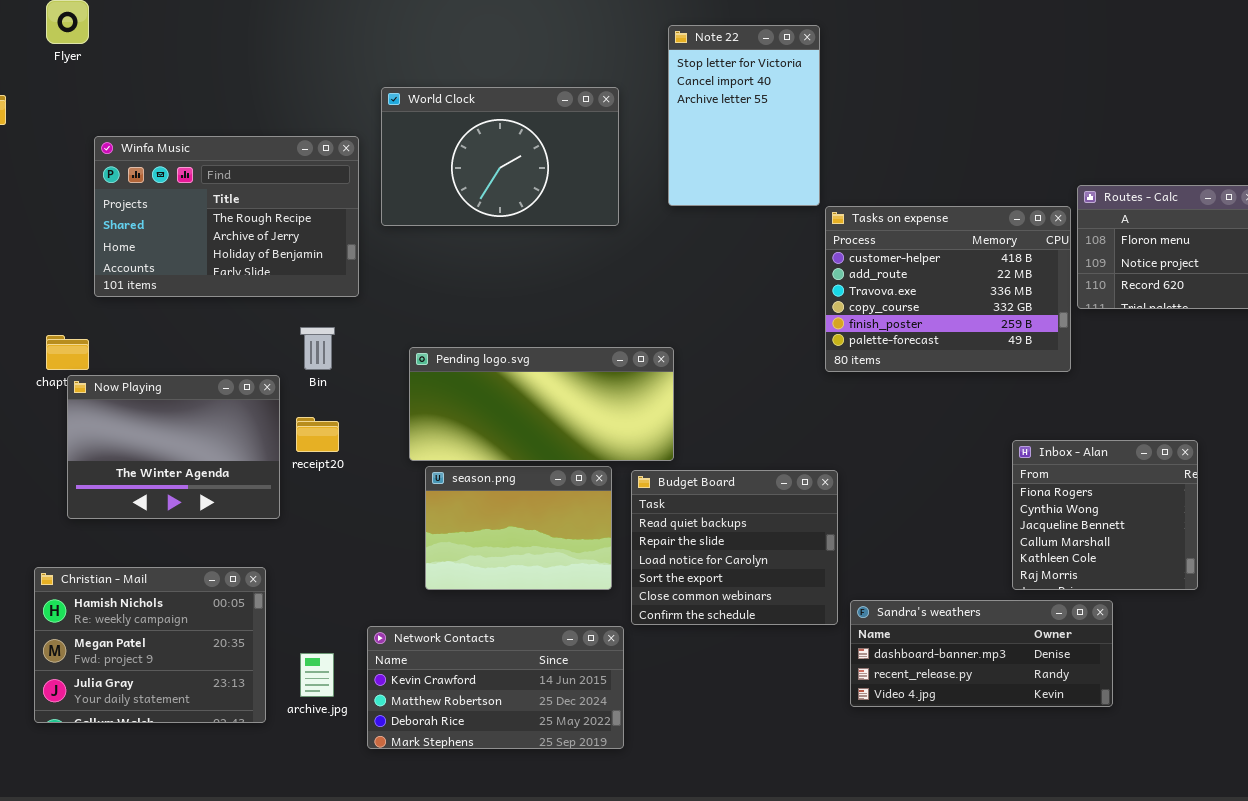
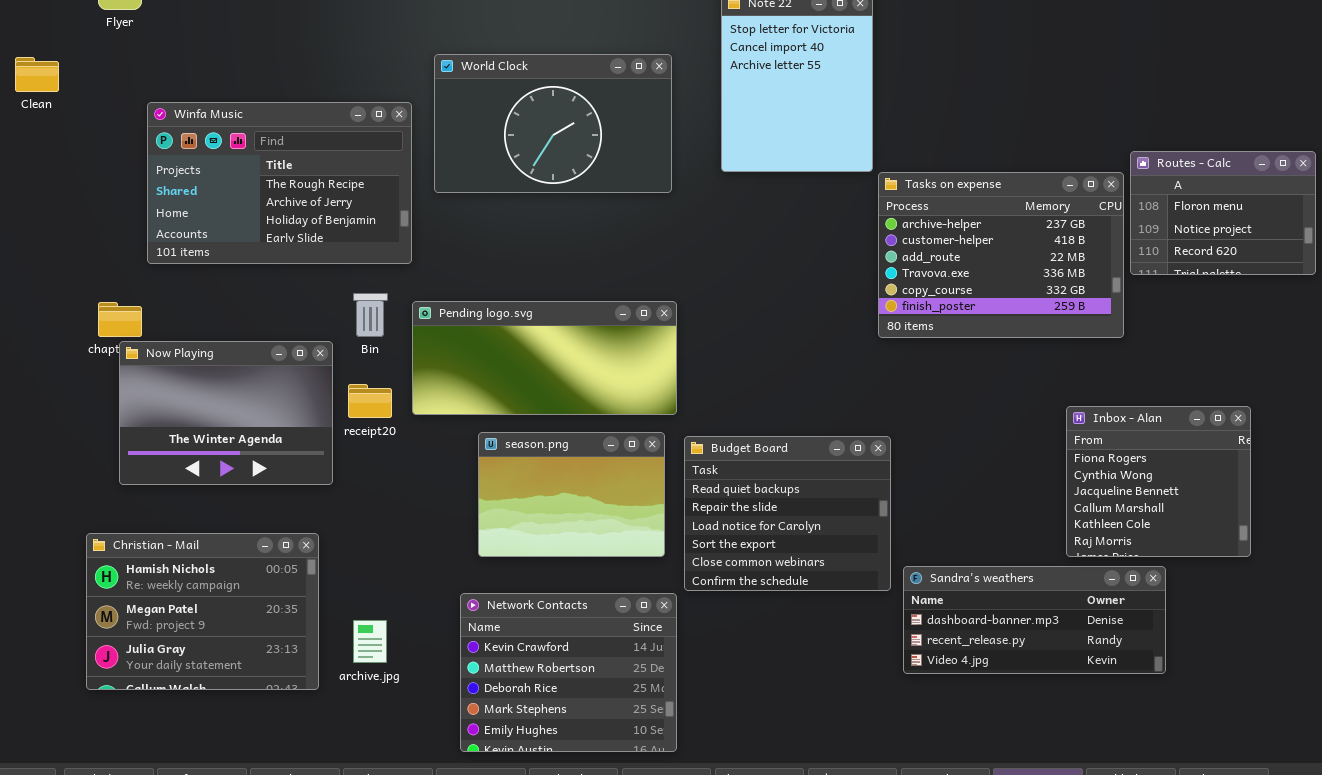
Tasks on expense: [825,206,1071,372] -> [878,172,1124,338], scrolled up 1 row
Pending logo.svg: [409,347,674,461] -> [412,301,677,415], moved
Network Contacts: [367,626,624,749] -> [460,593,677,752], resized

